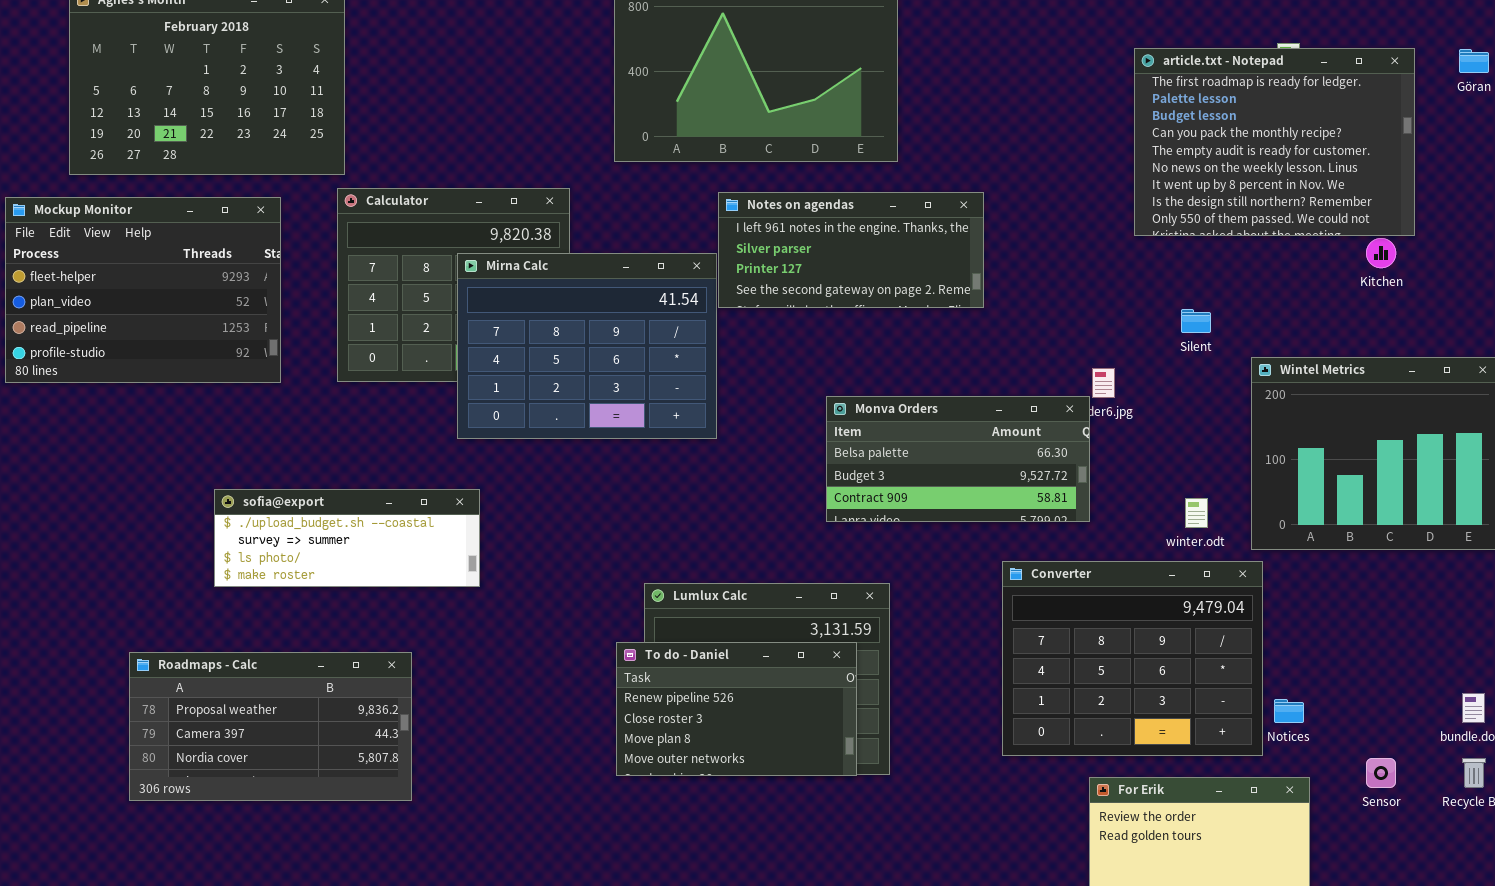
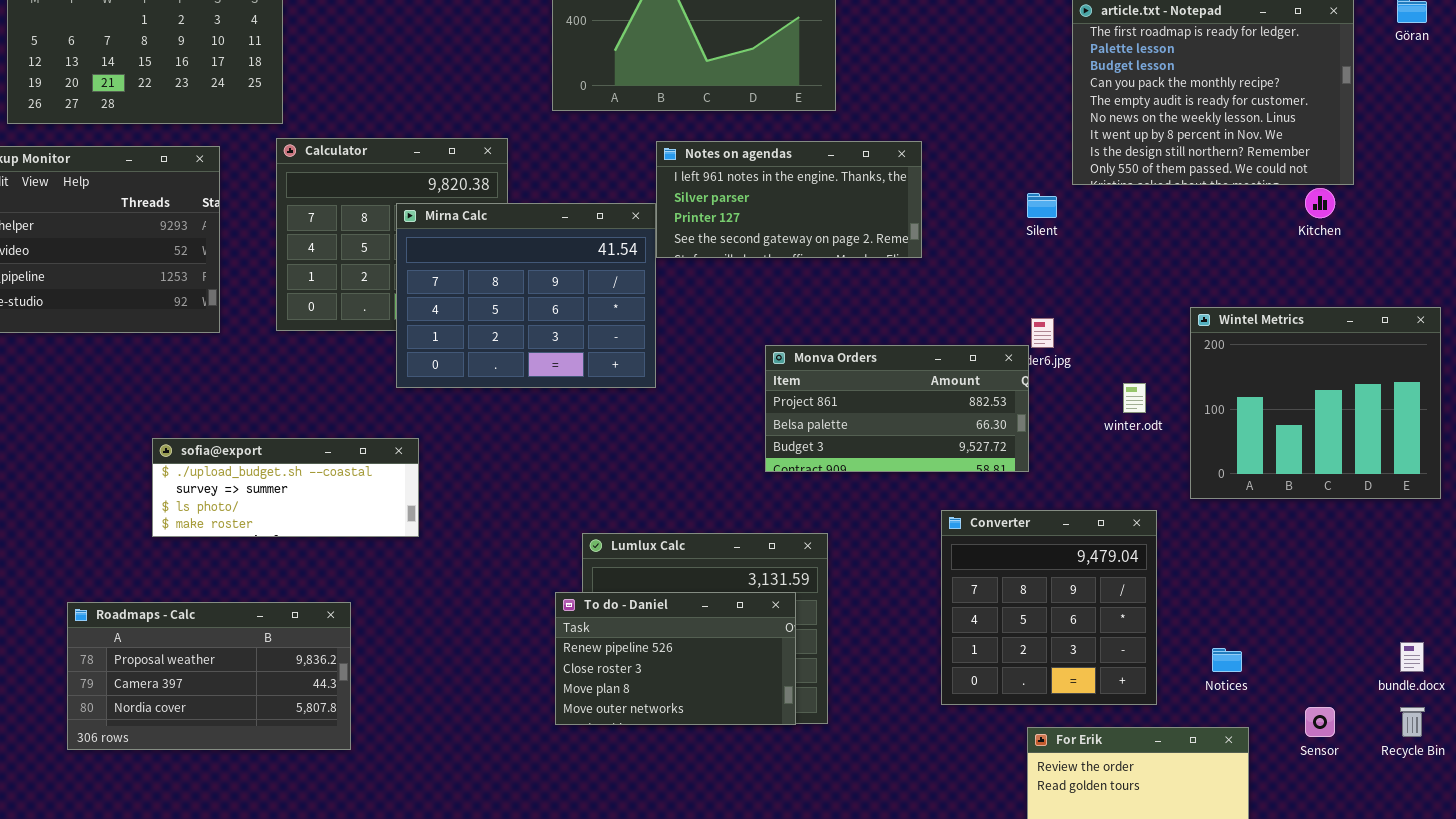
Silent: [1181,309,1211,333] -> [1027,193,1057,218], moved
Monva Orders: [826,396,1090,522] -> [765,345,1029,472], scrolled up 1 row
winter.odt: [1185,498,1208,528] -> [1123,383,1146,413], moved
Converter: [1002,561,1263,756] -> [941,510,1157,705], resized

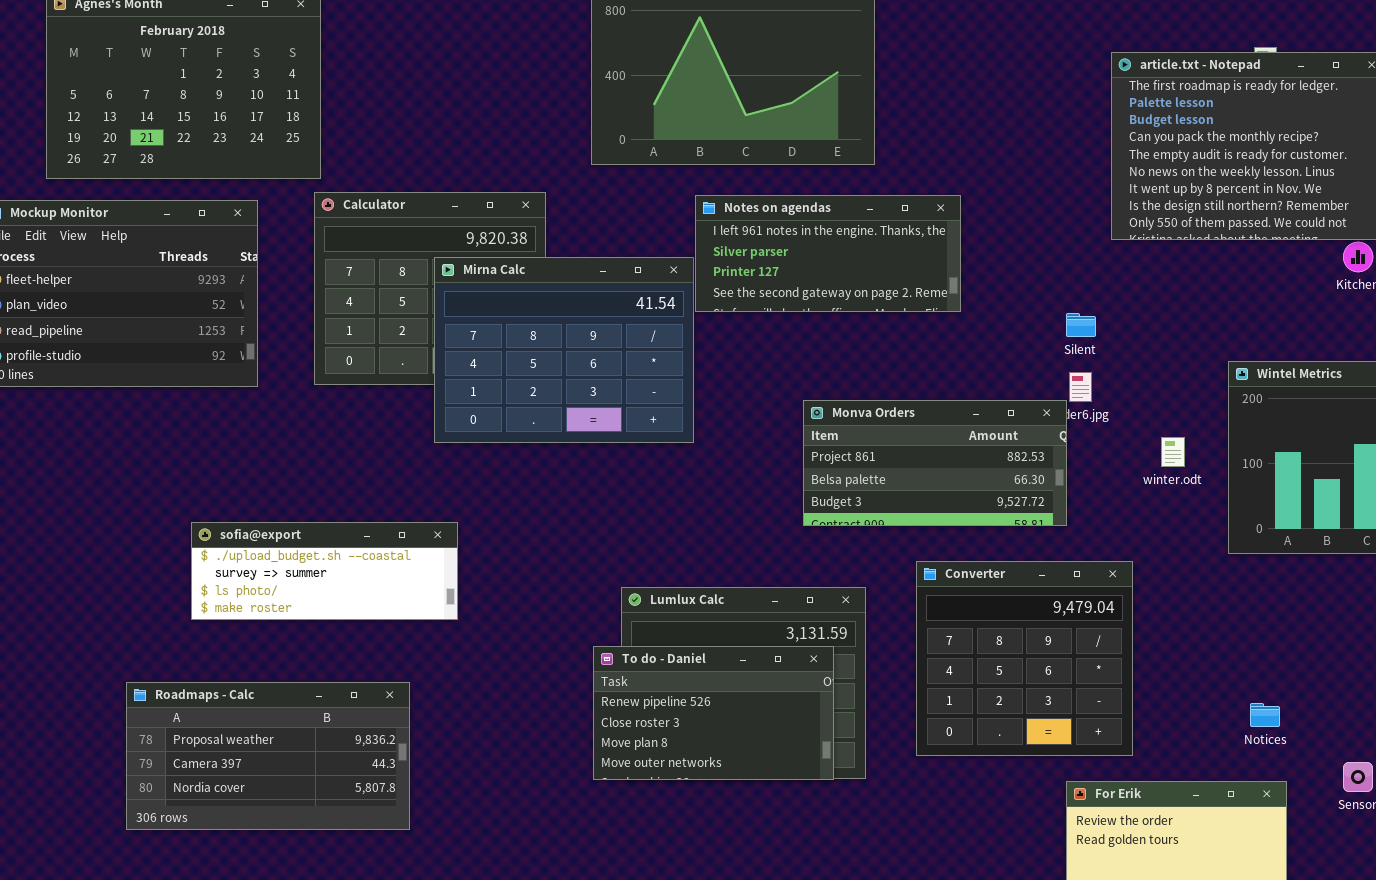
Silent: [1027,193,1057,218] -> [1066,313,1096,337], moved
sofia@export: [152,438,419,537] -> [191,522,458,620], moved
Converter: [941,510,1157,705] -> [916,561,1133,756], moved
Roadmaps - Calc: [67,602,351,750] -> [126,682,410,830], moved

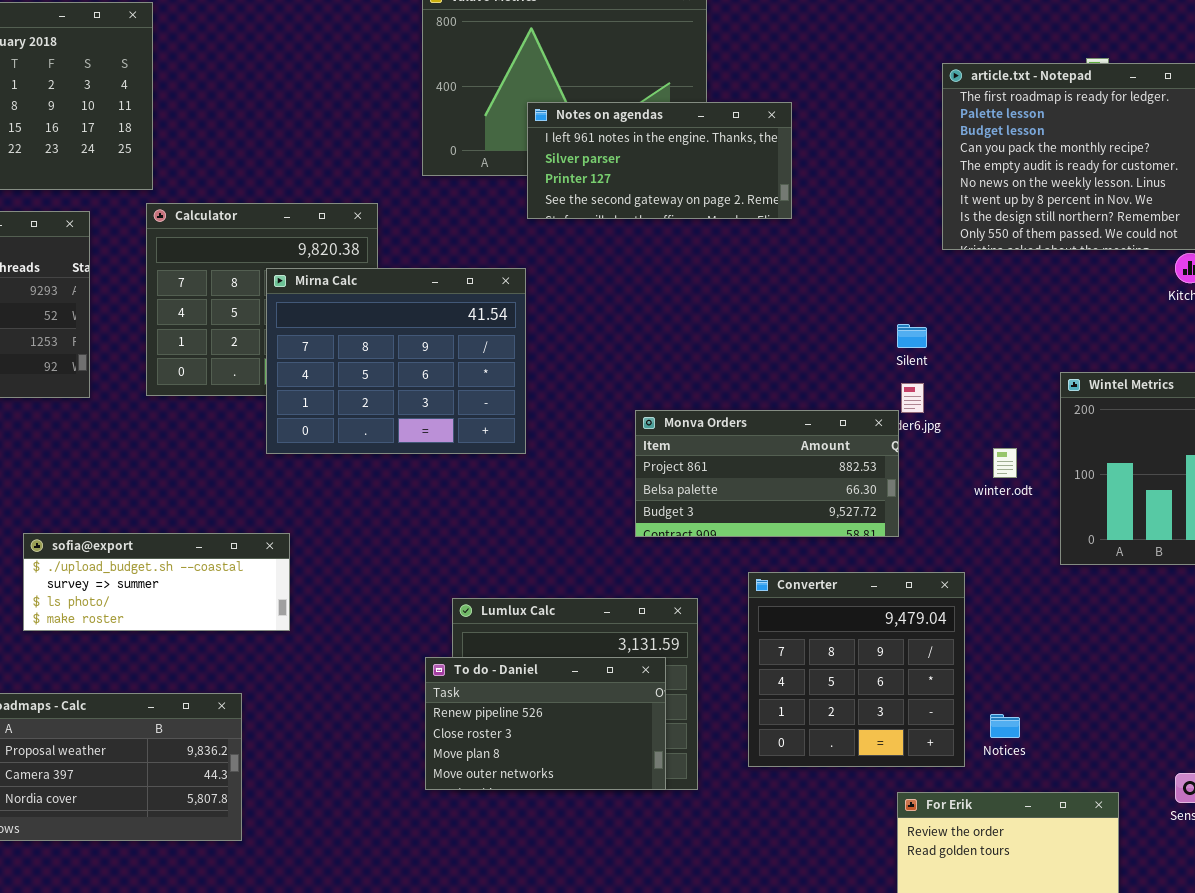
Notes on agendas: [695,195,961,312] -> [527,102,792,219], moved
Notices: [1250,703,1280,727] -> [990,714,1020,738], moved

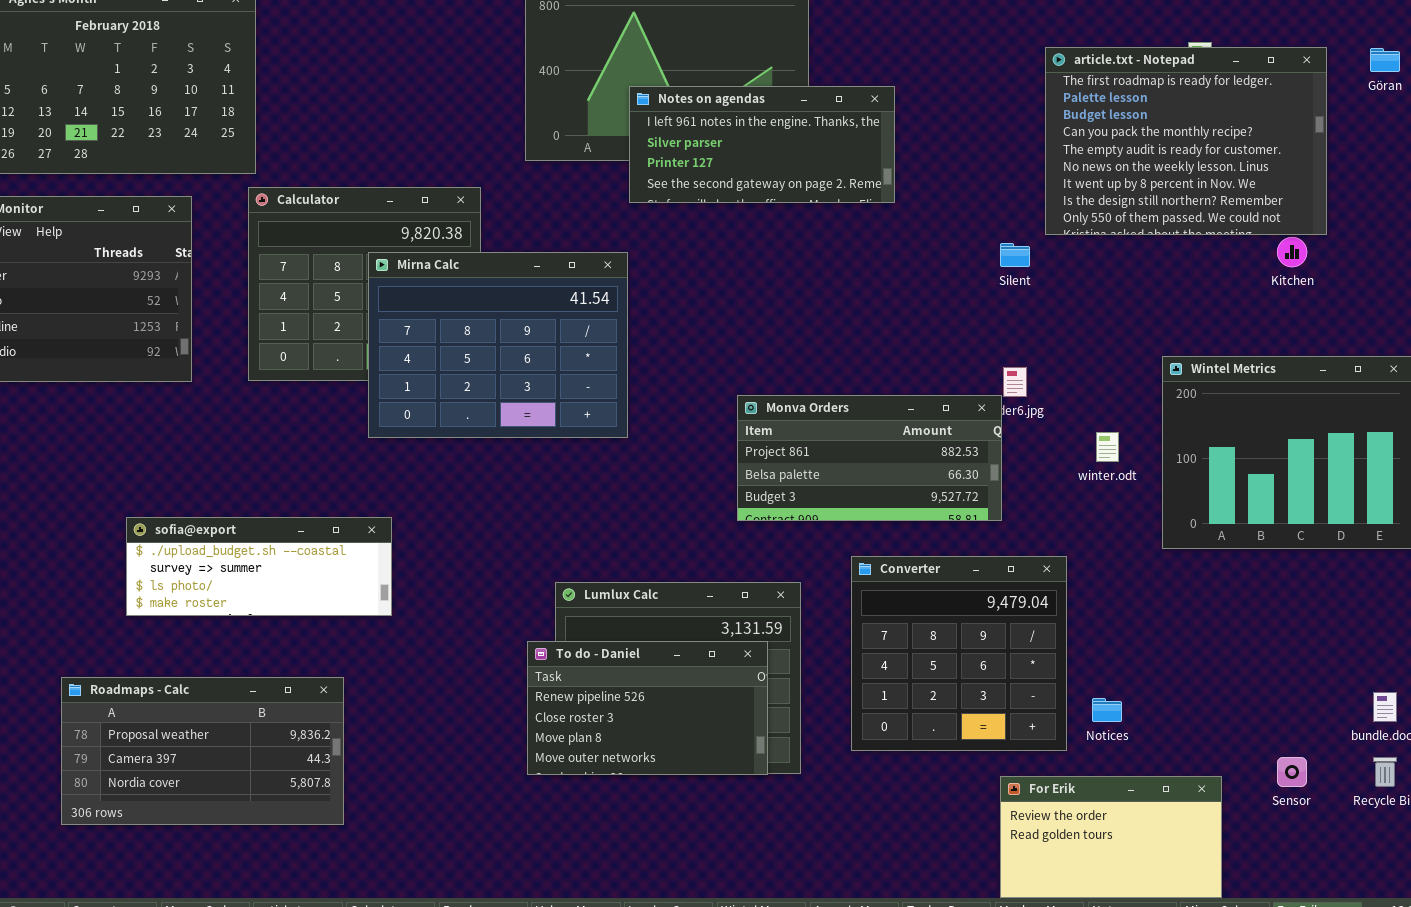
Silent: [897,324,927,348] -> [1000,243,1030,267], moved

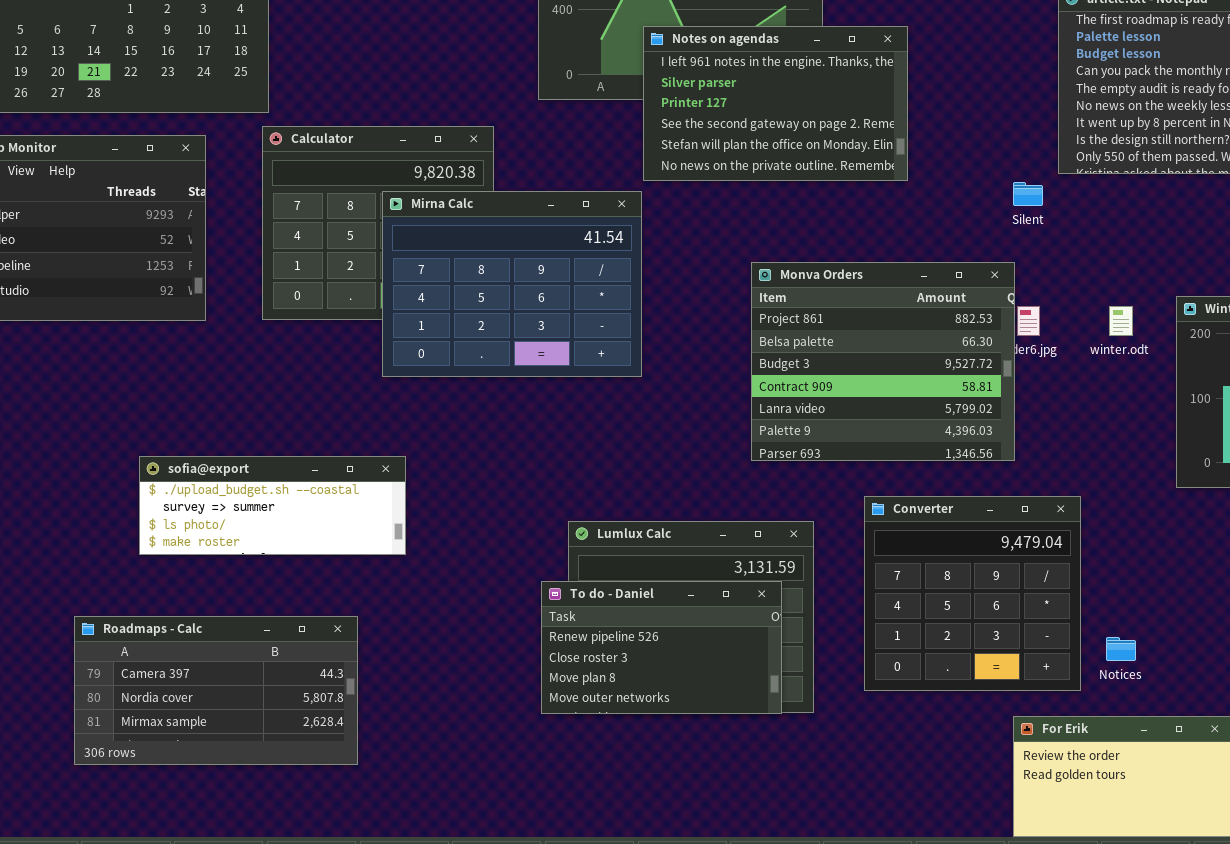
Notes on agendas: [629,86,895,203] -> [643,26,908,181], resized
Monva Orders: [737,395,1002,521] -> [751,262,1015,461], resized
winter.odt: [1096,432,1119,462] -> [1109,306,1133,336], moved
Roadmaps - Calc: [61,677,344,825] -> [74,616,358,765], scrolled down 1 row

